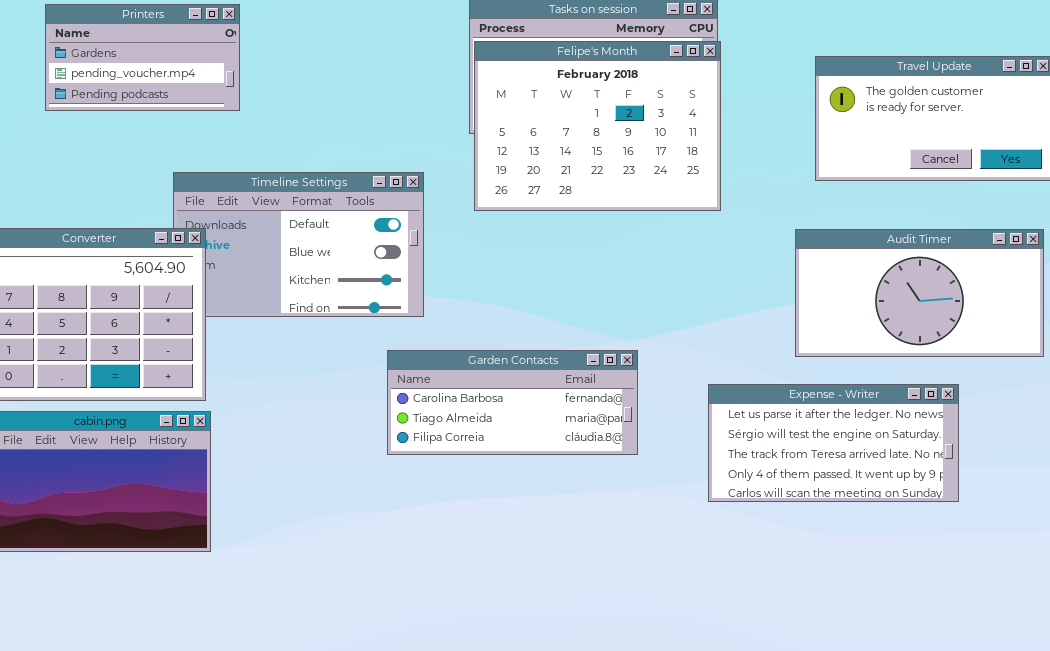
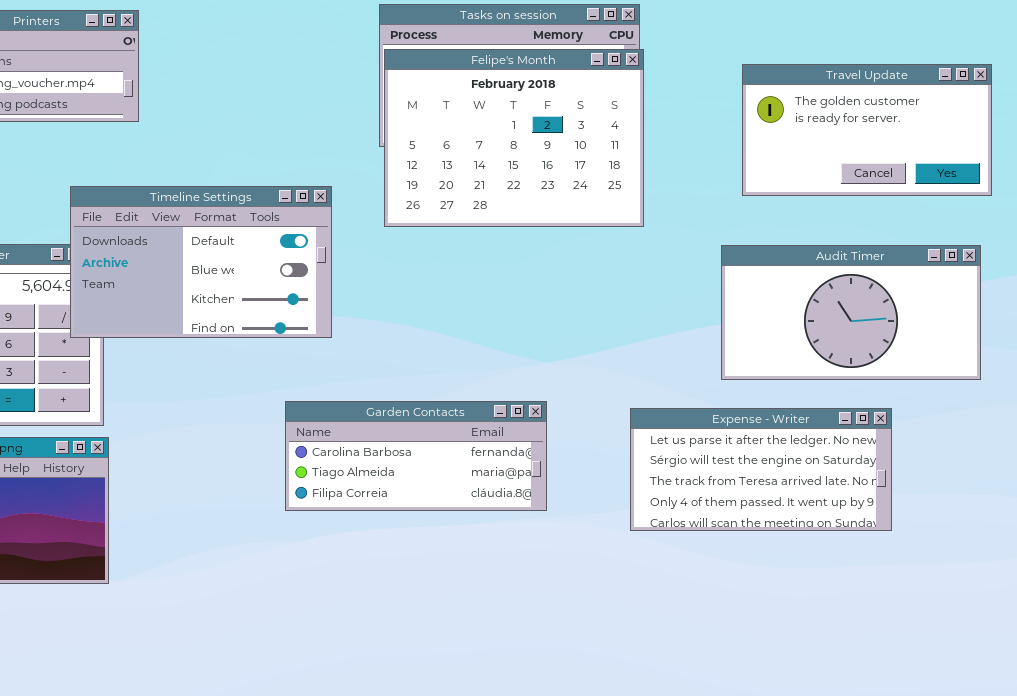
Timeline Settings: [173,172,424,317] -> [70,186,332,338], raised
Garden Contacts: [387,350,638,455] -> [285,401,547,511], moved

